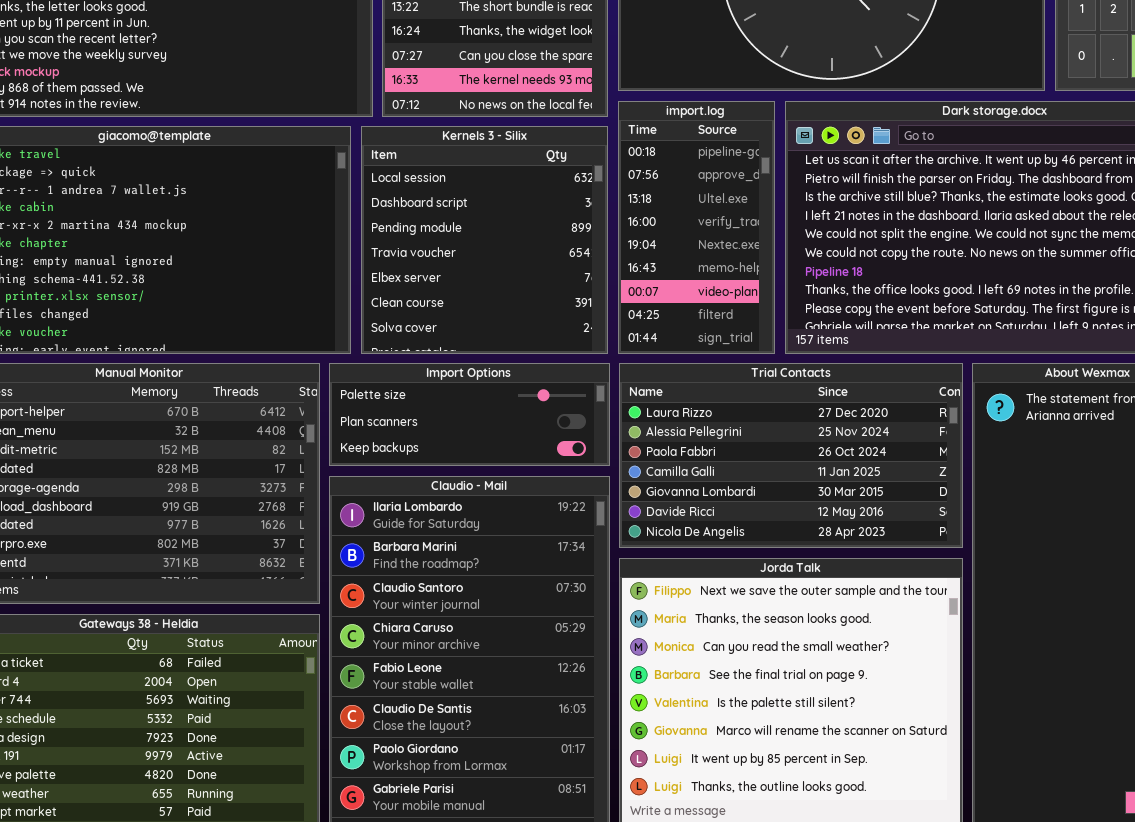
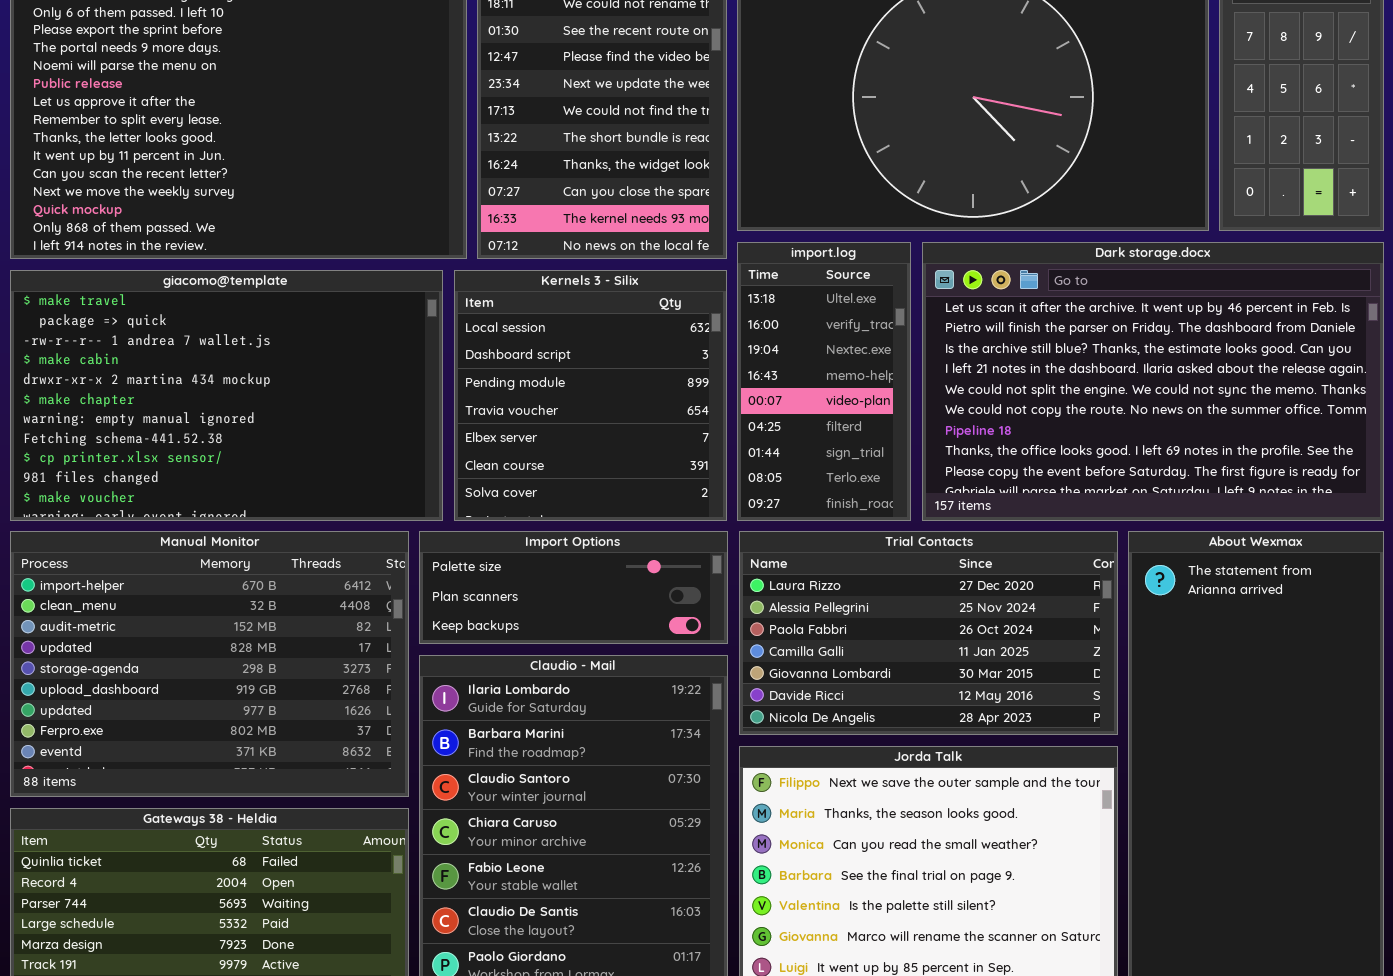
import.log: [618,101,775,354] -> [737,242,911,521], scrolled down 2 rows

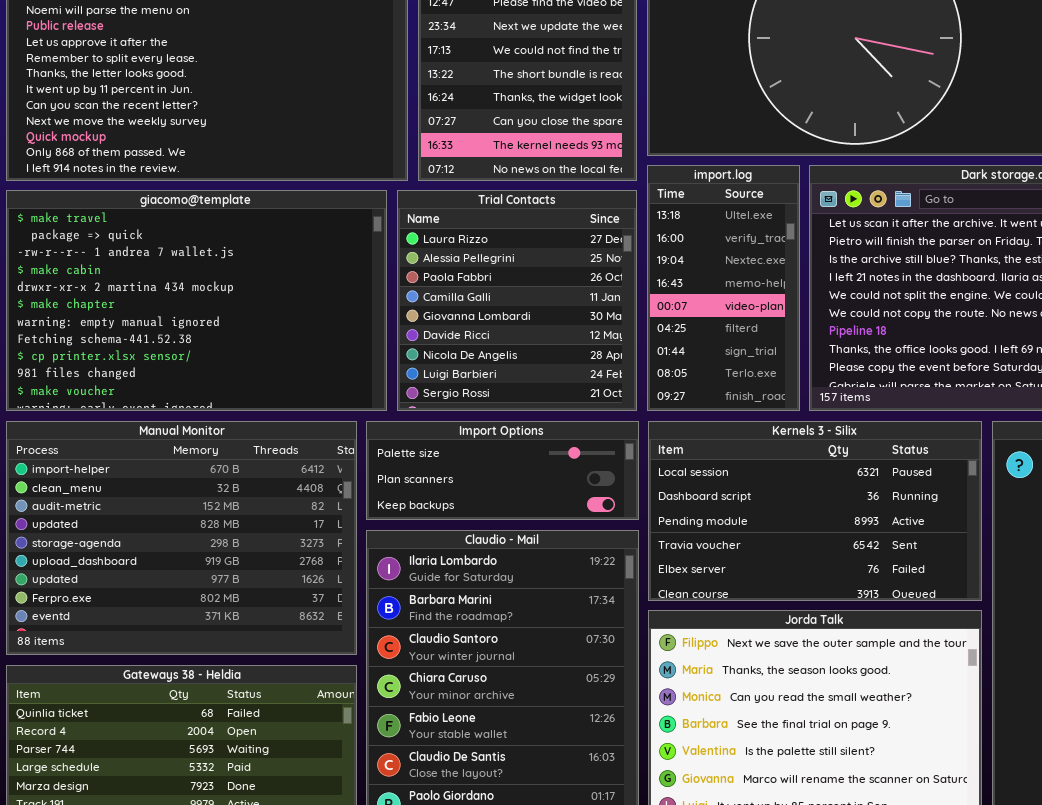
Kernels 3 - Silix: [454,270,727,521] -> [648,421,982,601], moved, resized
Trial Contacts: [739,531,1118,735] -> [397,190,637,411], moved, resized

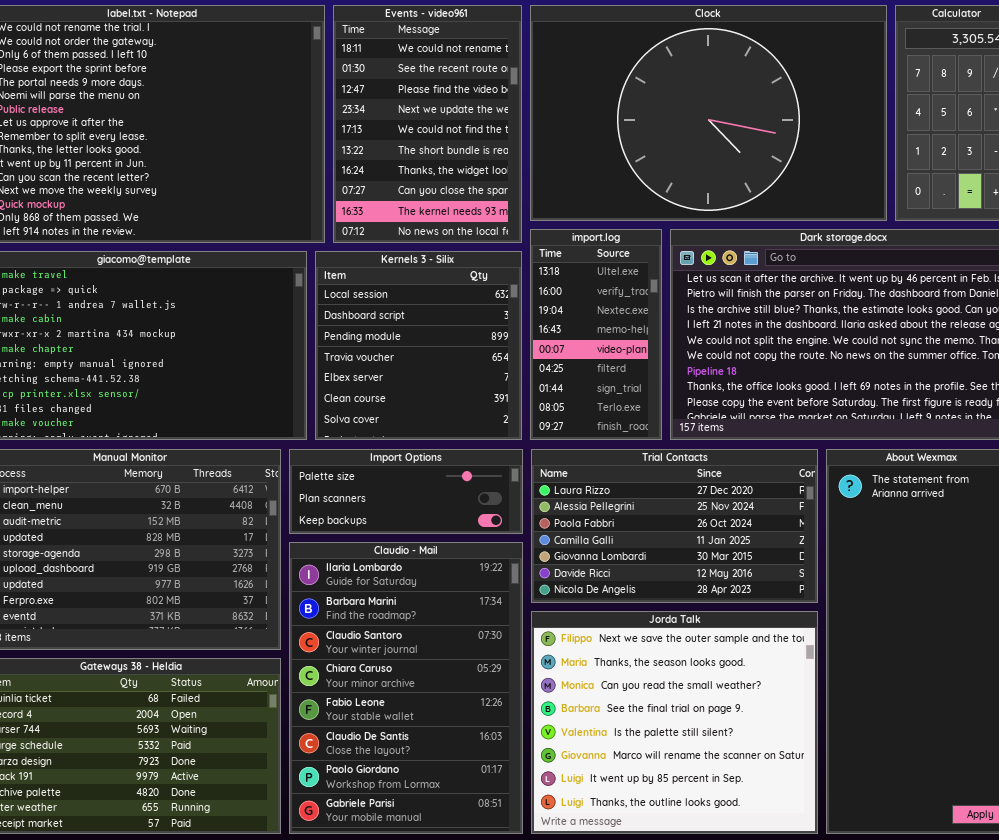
Trial Contacts: [397,190,637,411] -> [531,449,818,603], moved, resized
Kernels 3 - Silix: [648,421,982,601] -> [315,251,522,440], moved, resized

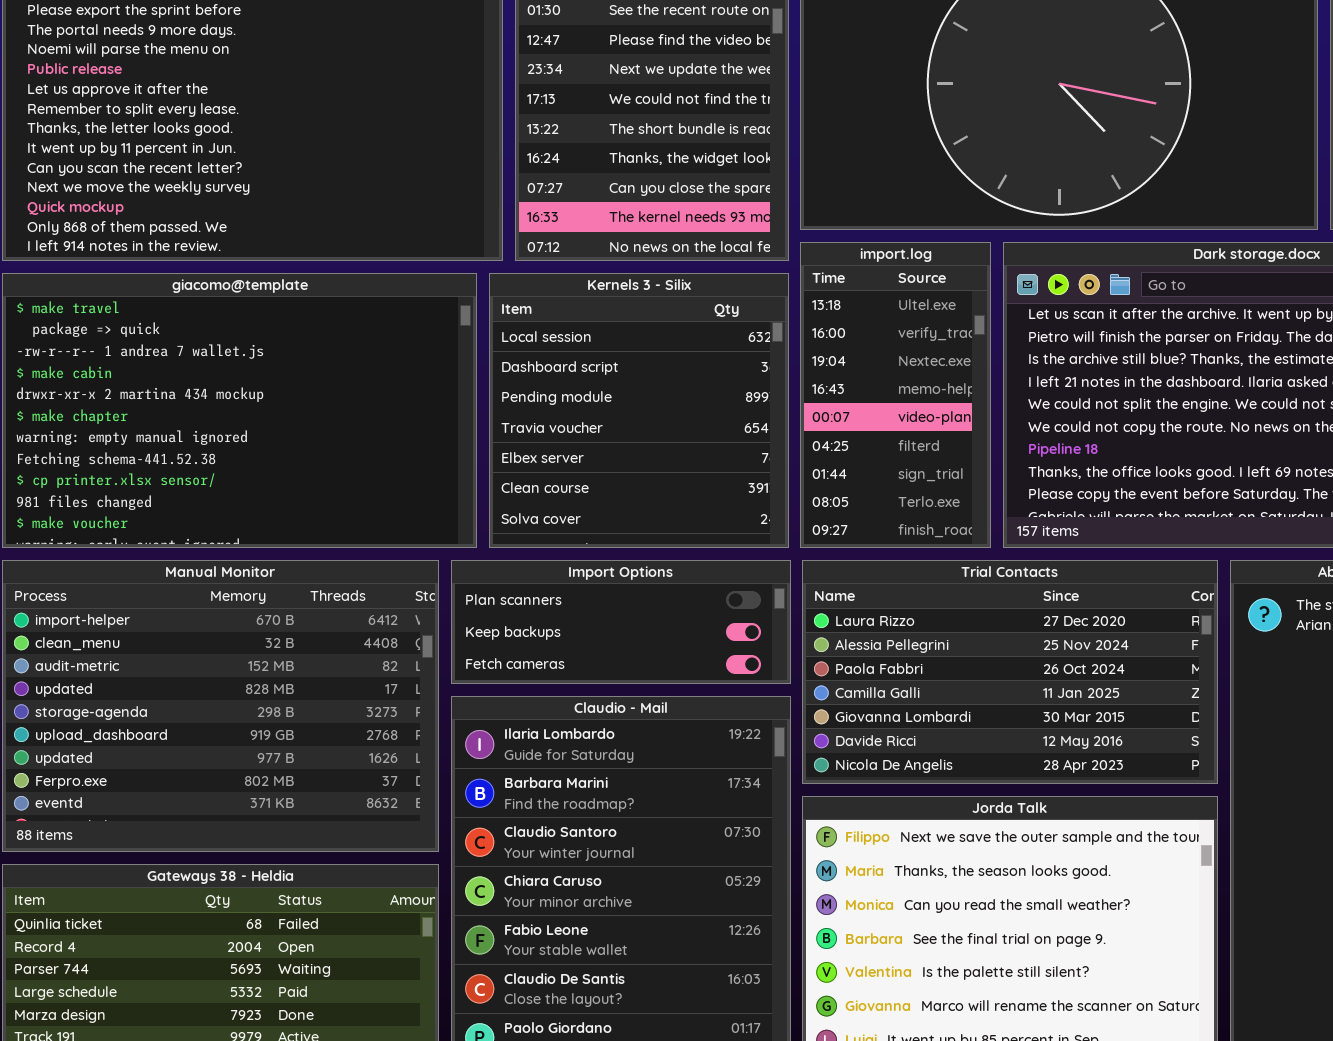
Import Options: [289,449,523,534] -> [451,560,791,684], scrolled down 1 row

